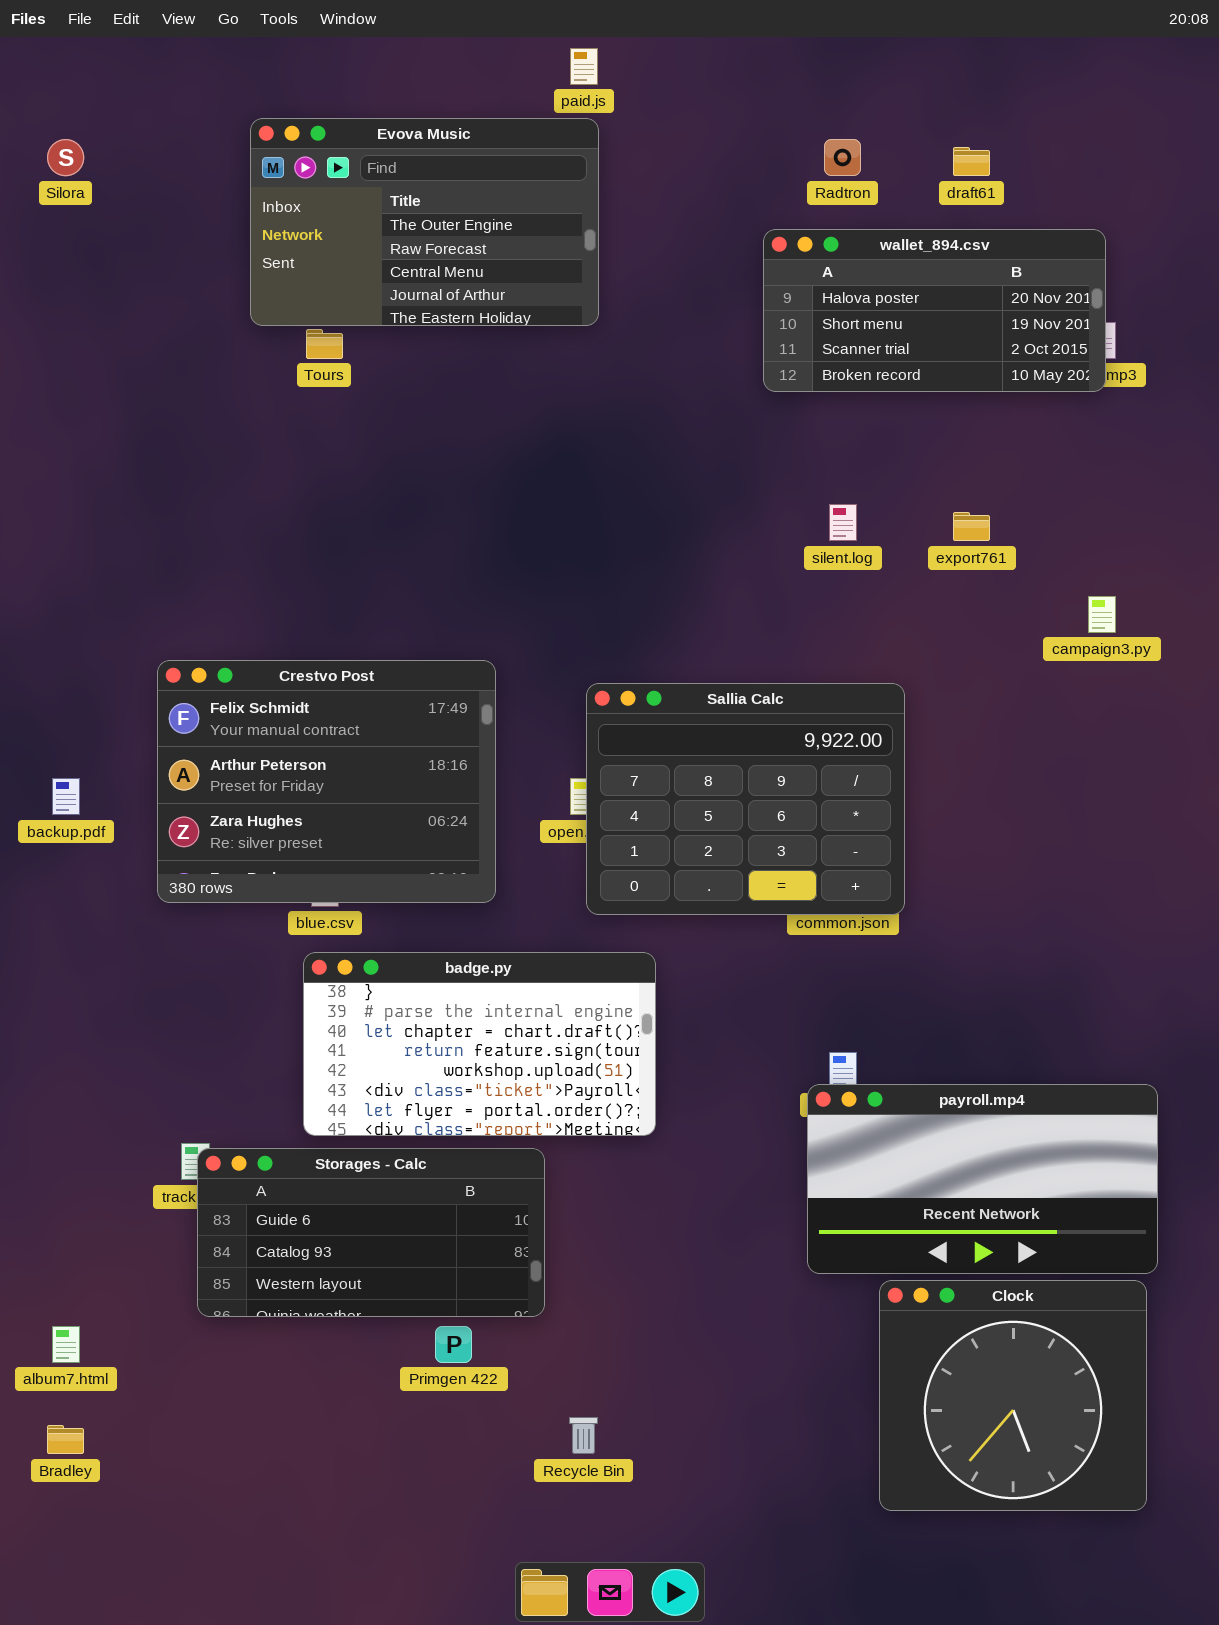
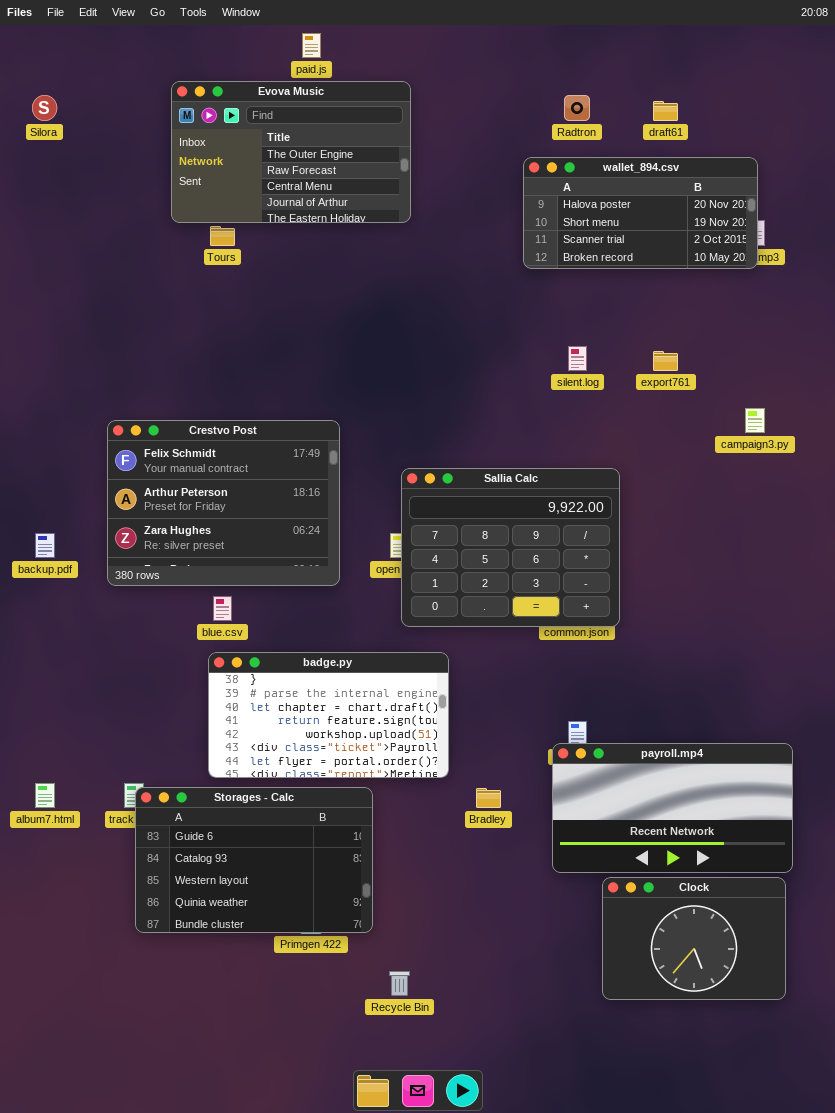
paid.js: [570,48,598,85] -> [302,33,321,58], moved
Crestvo Post: [157,660,496,903] -> [107,420,340,586], moved
Storages - Calc: [197,1148,545,1317] -> [135,787,373,933], resized
Clock: [879,1280,1147,1511] -> [602,877,786,1000], resized
album7.html: [52,1326,80,1363] -> [35,783,55,808], moved
Bradley: [47,1425,84,1454] -> [476,788,501,808], moved

